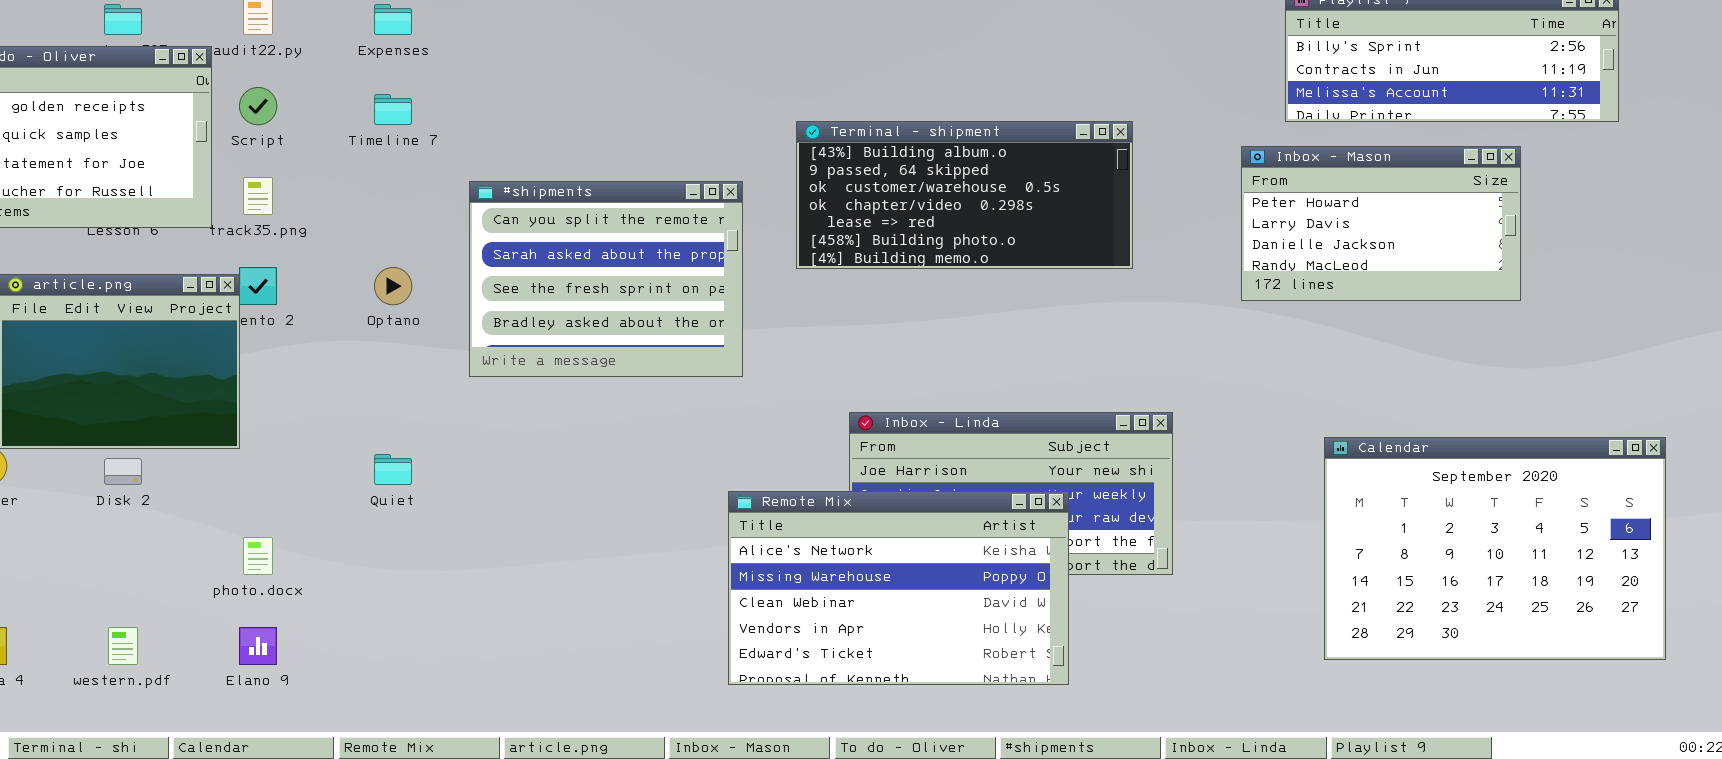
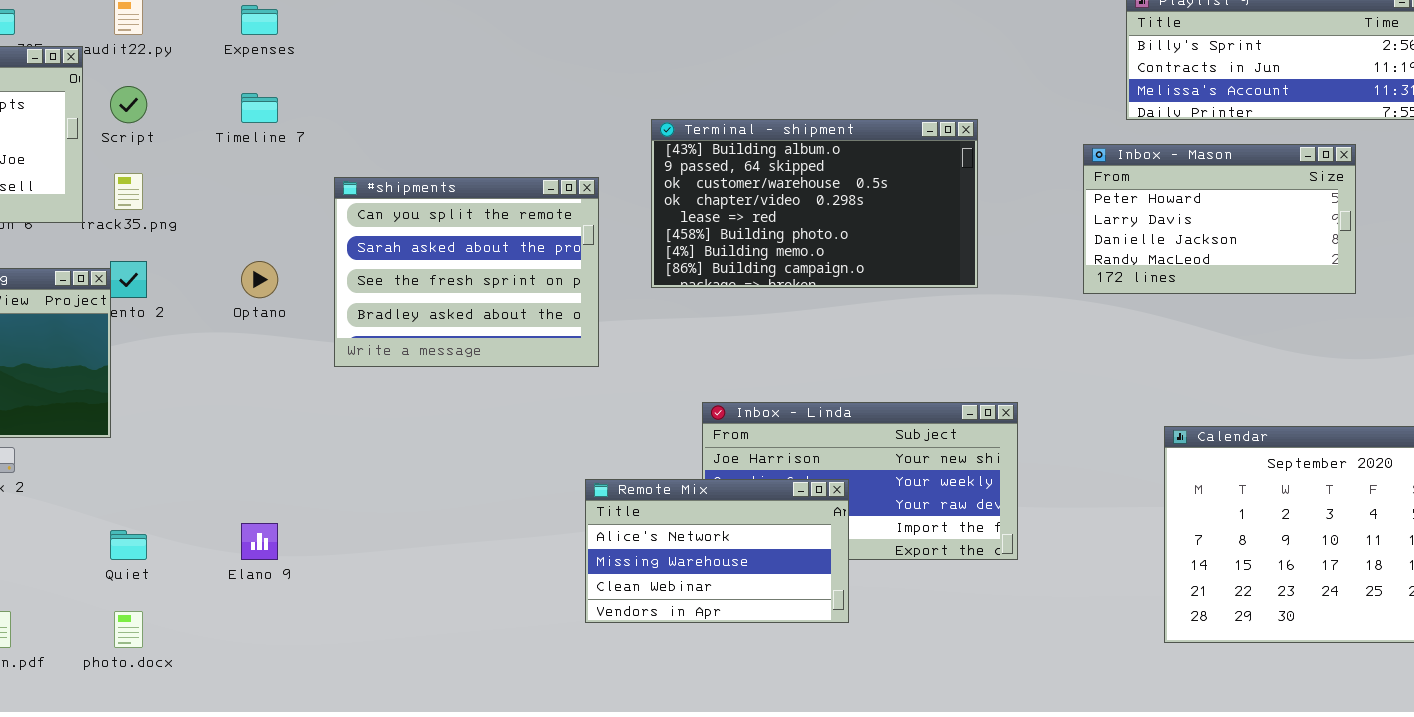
Terminal - shipment: [796,121,1133,269] -> [651,119,978,288], resized
Quiet: [374,454,412,485] -> [110,530,147,560], moved
Remote Mix: [728,491,1069,685] -> [585,479,849,623], resized
photo.docx: [243,537,273,575] -> [114,611,143,648], moved
Elano 9: [239,627,277,665] -> [241,523,278,560], moved

